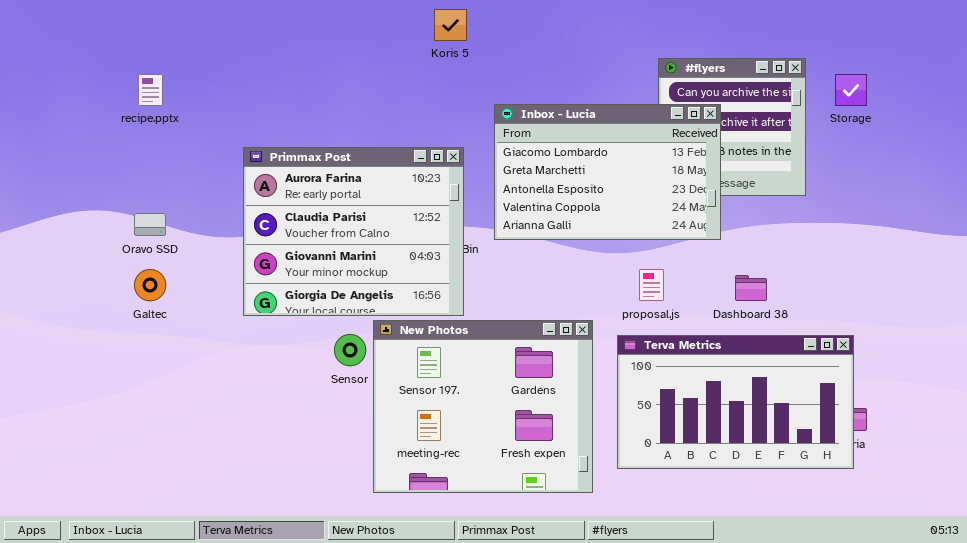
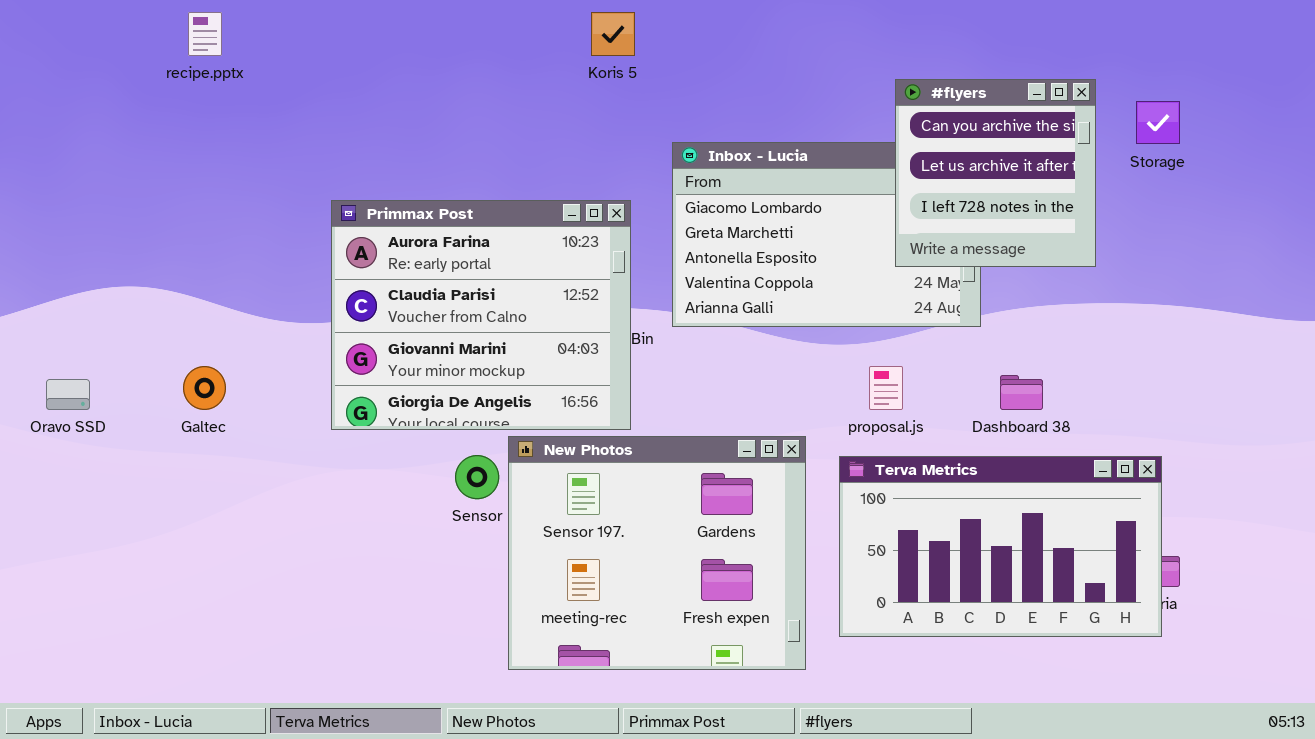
#flyers: [658,58,806,196] -> [895,79,1096,267], raised
recipe.pptx: [138,74,163,106] -> [188,12,222,56], moved
Oravo SSD: [134,213,166,236] -> [46,379,90,410], moved

